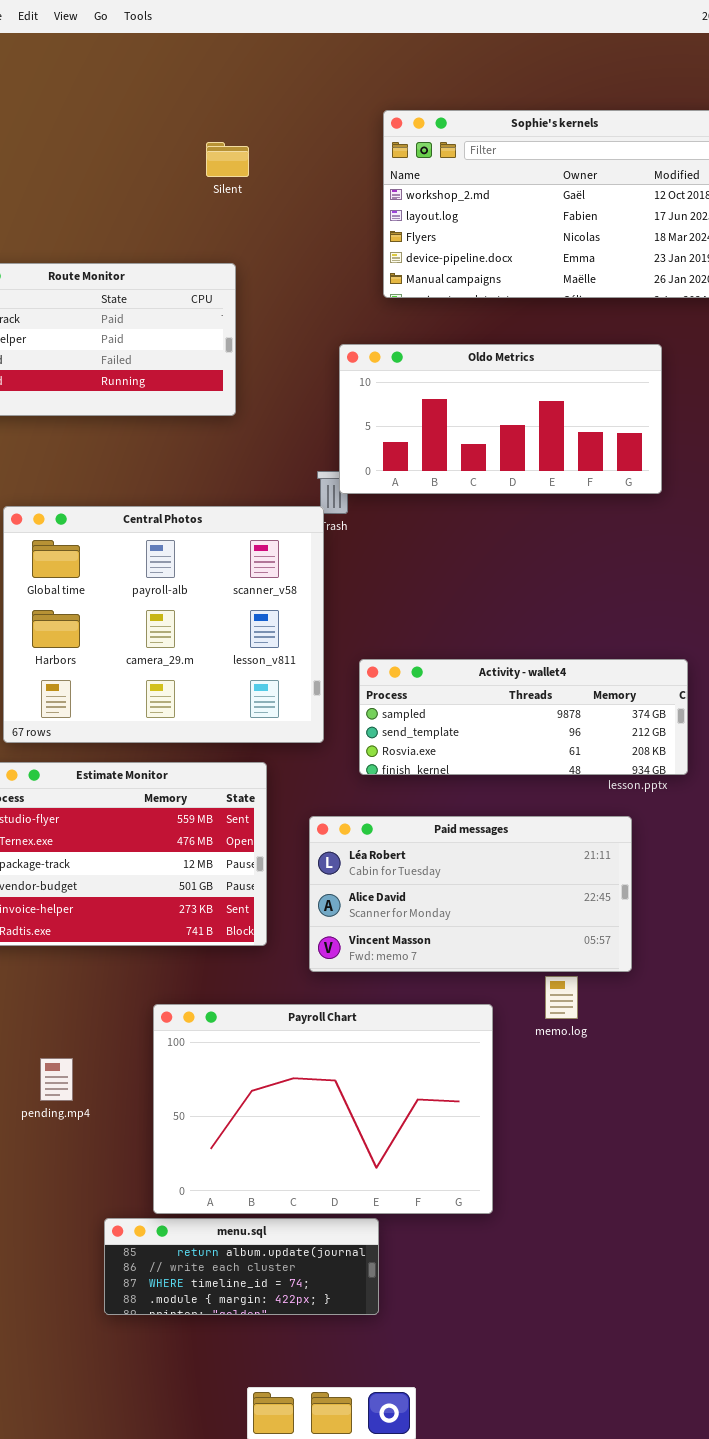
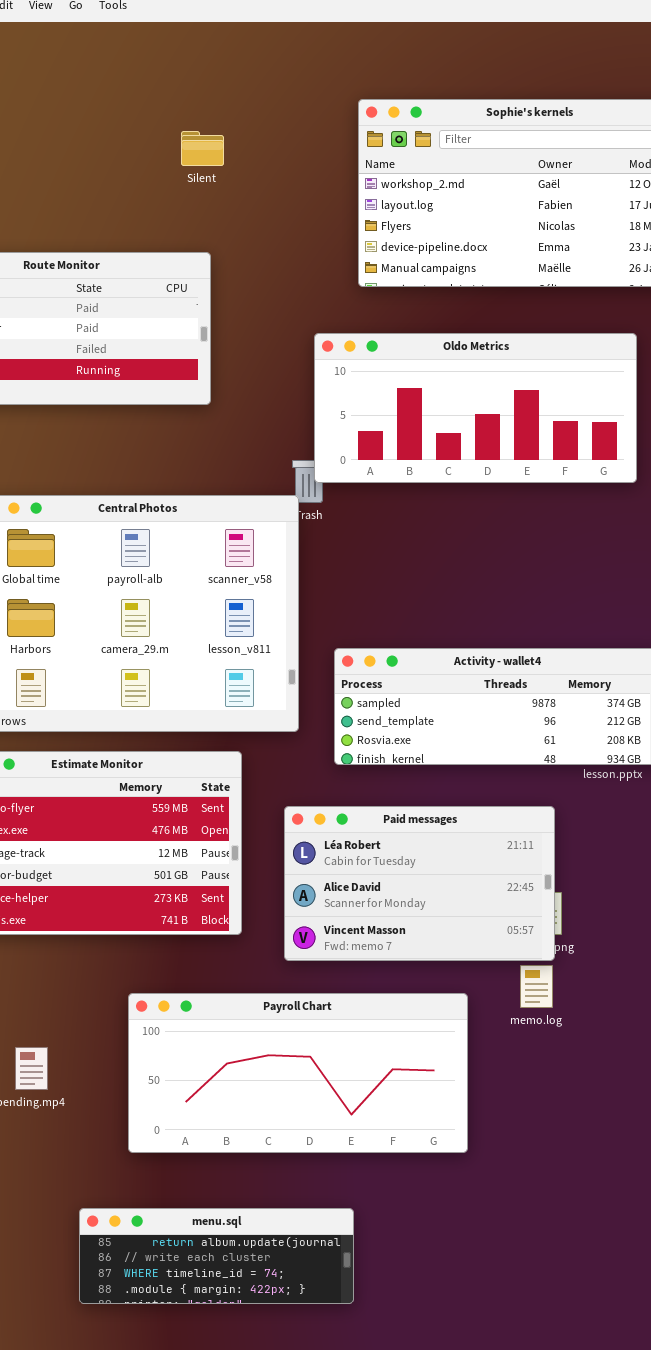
Paid messages: [309,816,632,972] -> [284,806,555,961], resized
Payroll Chart: [153,1004,493,1214] -> [128,993,468,1153], resized

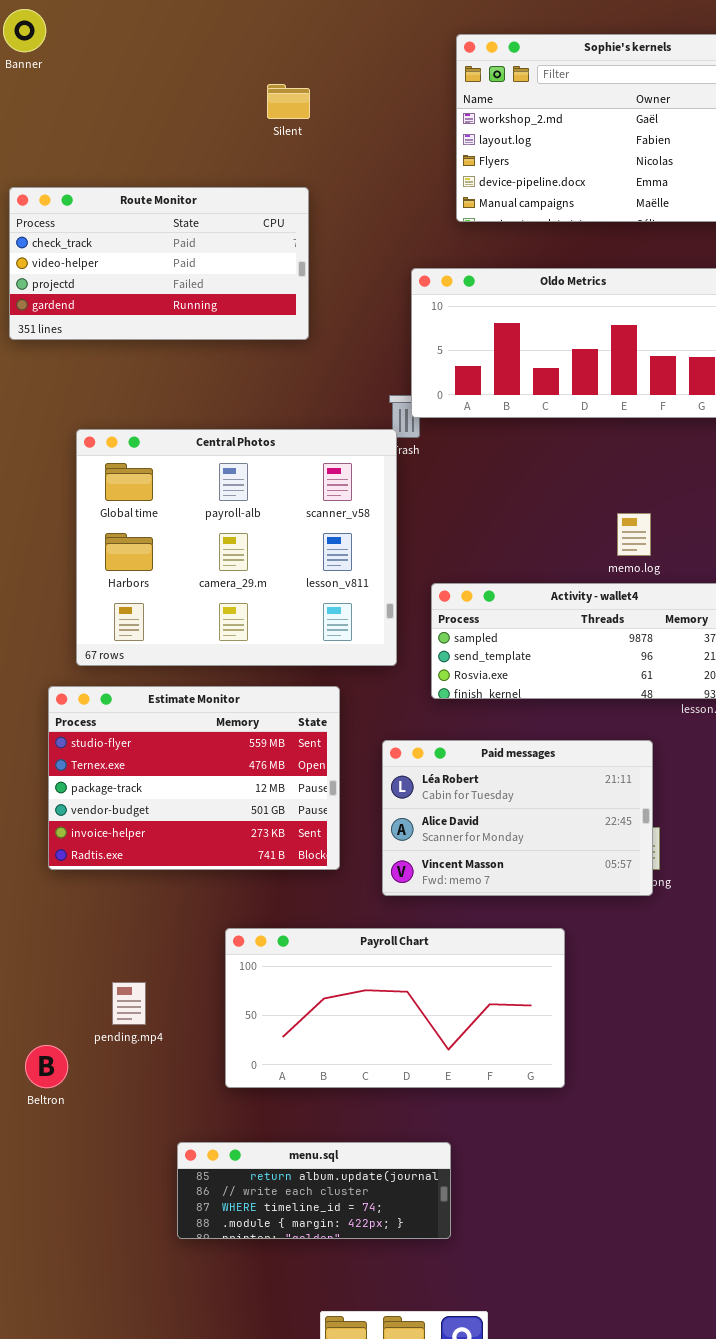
Silent: [181,131,224,166] -> [267,84,310,119], moved
memo.log: [520,965,553,1008] -> [617,513,651,556], moved

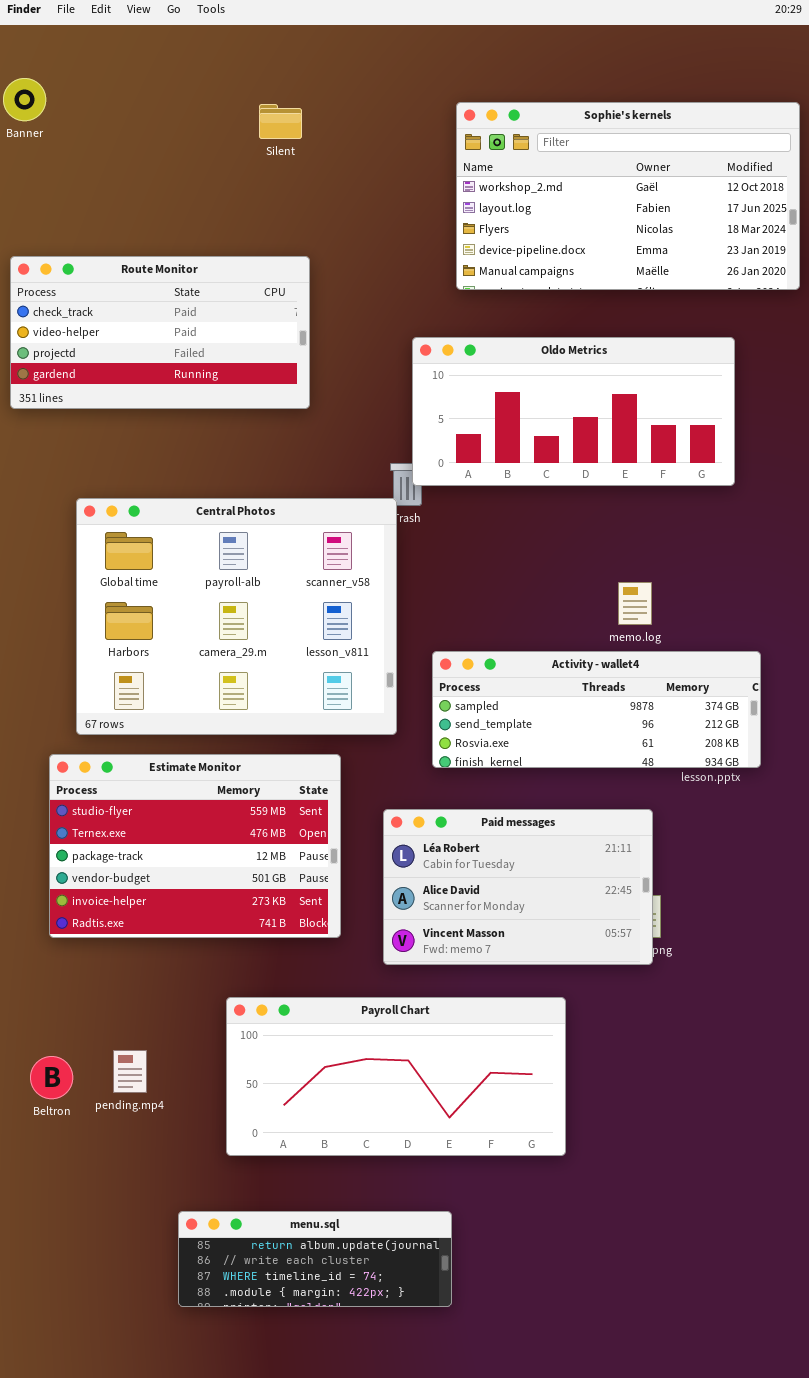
Silent: [267,84,310,119] -> [259,104,302,139], moved
Beltron: [25,1045,68,1088] -> [30,1056,73,1099], moved

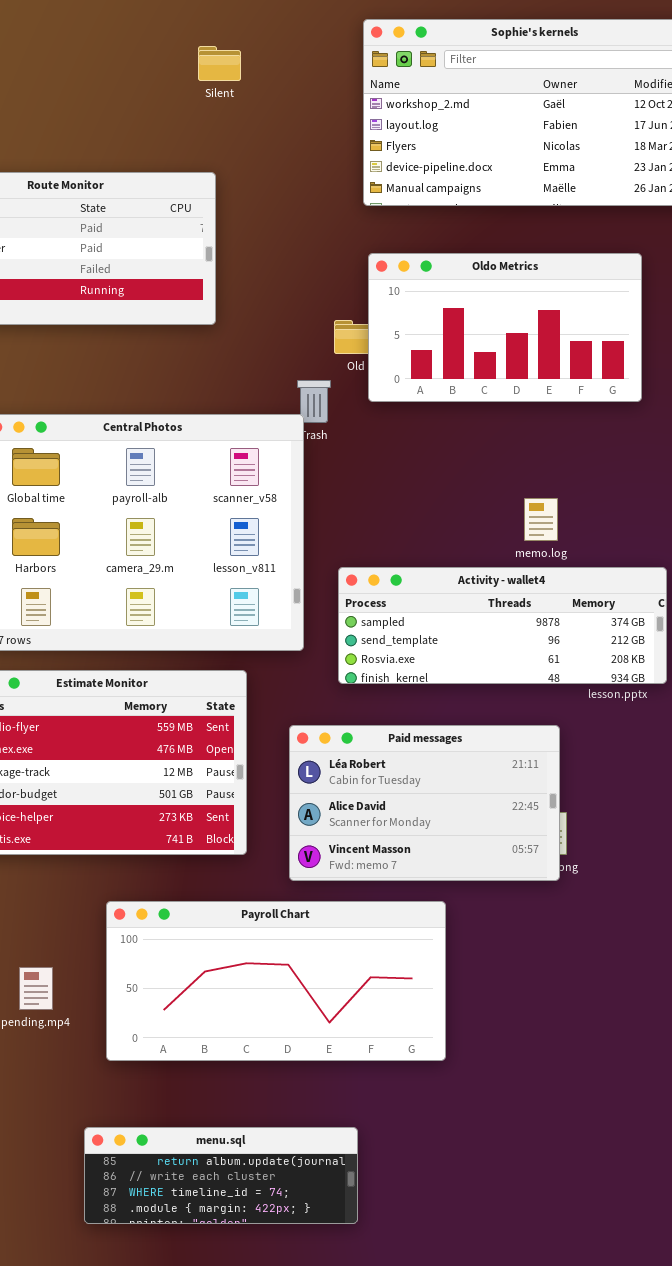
Silent: [259,104,302,139] -> [198,46,241,81], moved
Oldo Metrics: [412,337,735,486] -> [368,253,642,402], resized
Payroll Chart: [226,997,566,1156] -> [106,901,446,1061], moved

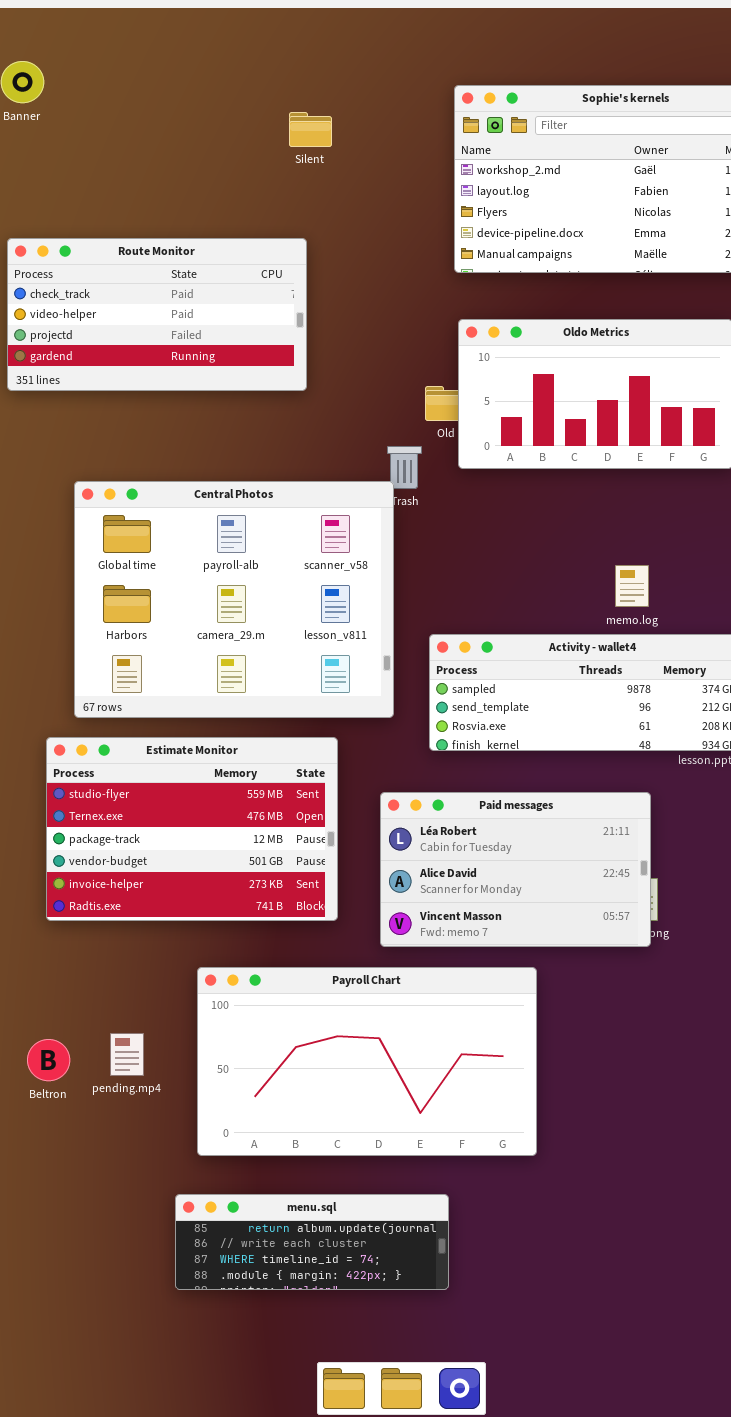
Payroll Chart: [106,901,446,1061] -> [197,967,537,1156], resized

